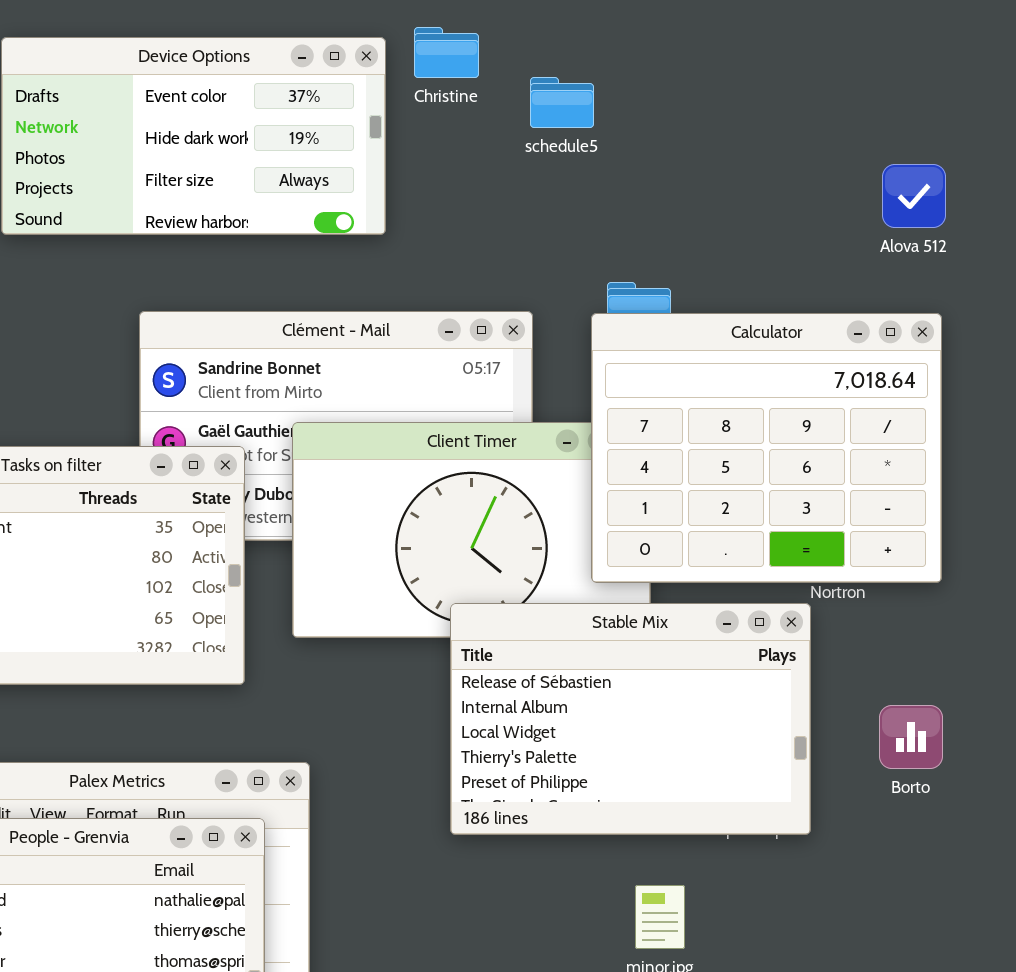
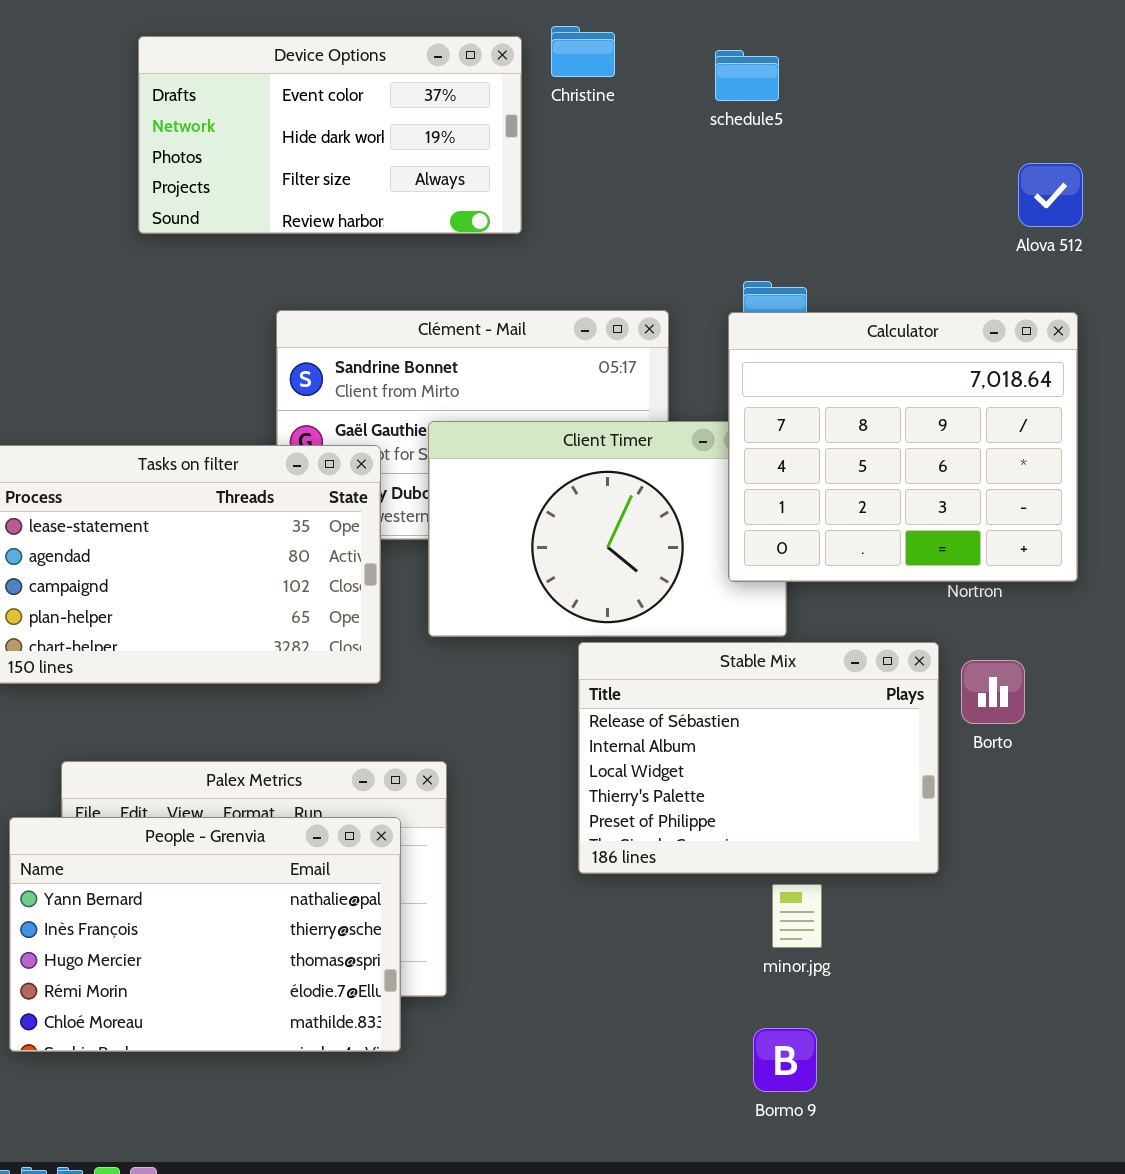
schedule5: [530,77,594,128] -> [715,50,779,101], moved
Stable Mix: [450,603,811,835] -> [578,642,939,874], moved
Borto: [879,705,943,769] -> [961,660,1025,724], moved

